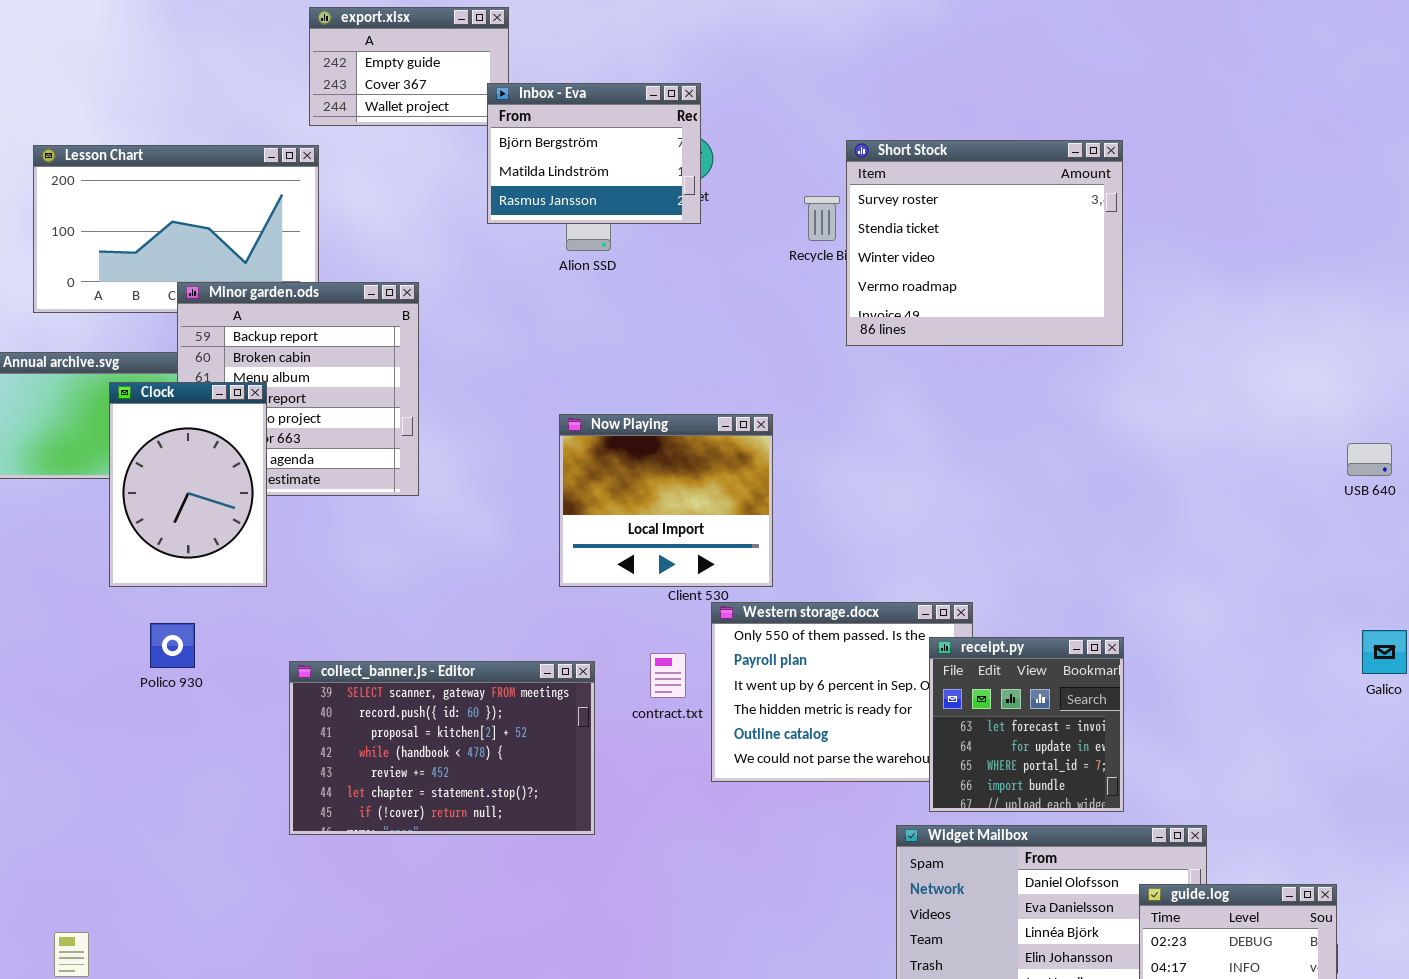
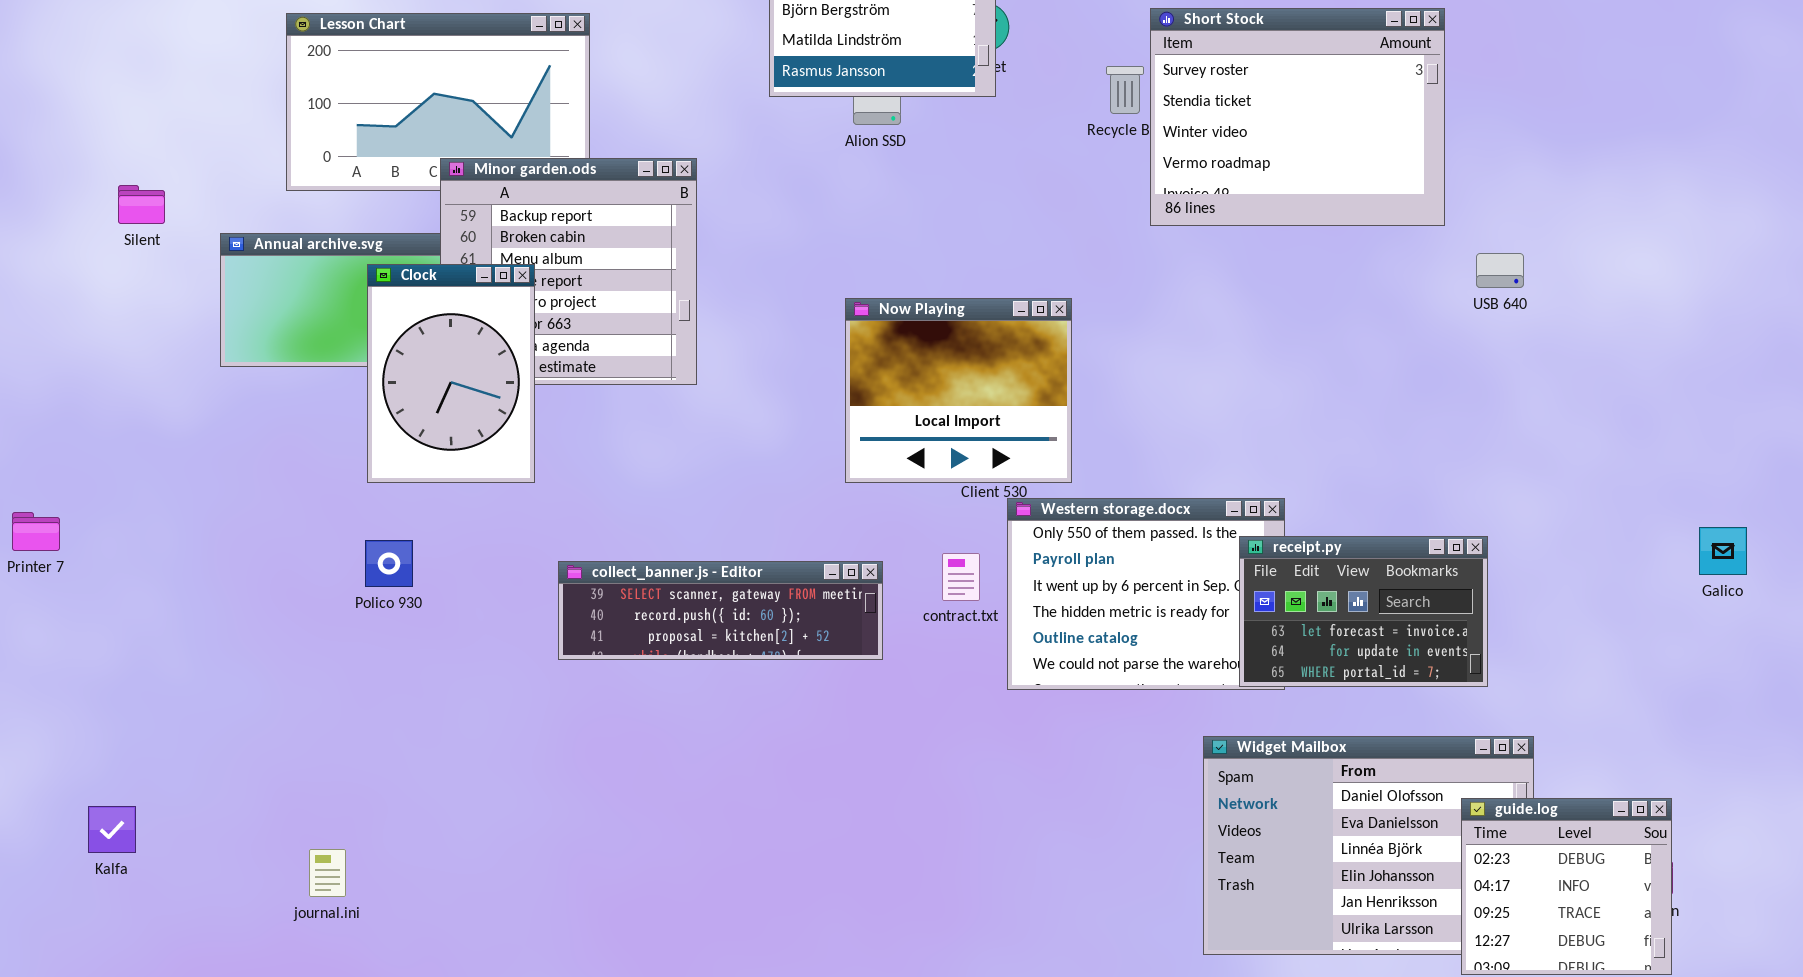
USB 640: [1347,443,1392,476] -> [1476,253,1524,288], moved
Polico 930: [150,623,195,668] -> [365,540,413,587], moved
receipt.py: [929,637,1124,812] -> [1239,536,1488,687], resized
collect_banner.js - Editor: [289,661,595,835] -> [558,561,883,660], resized

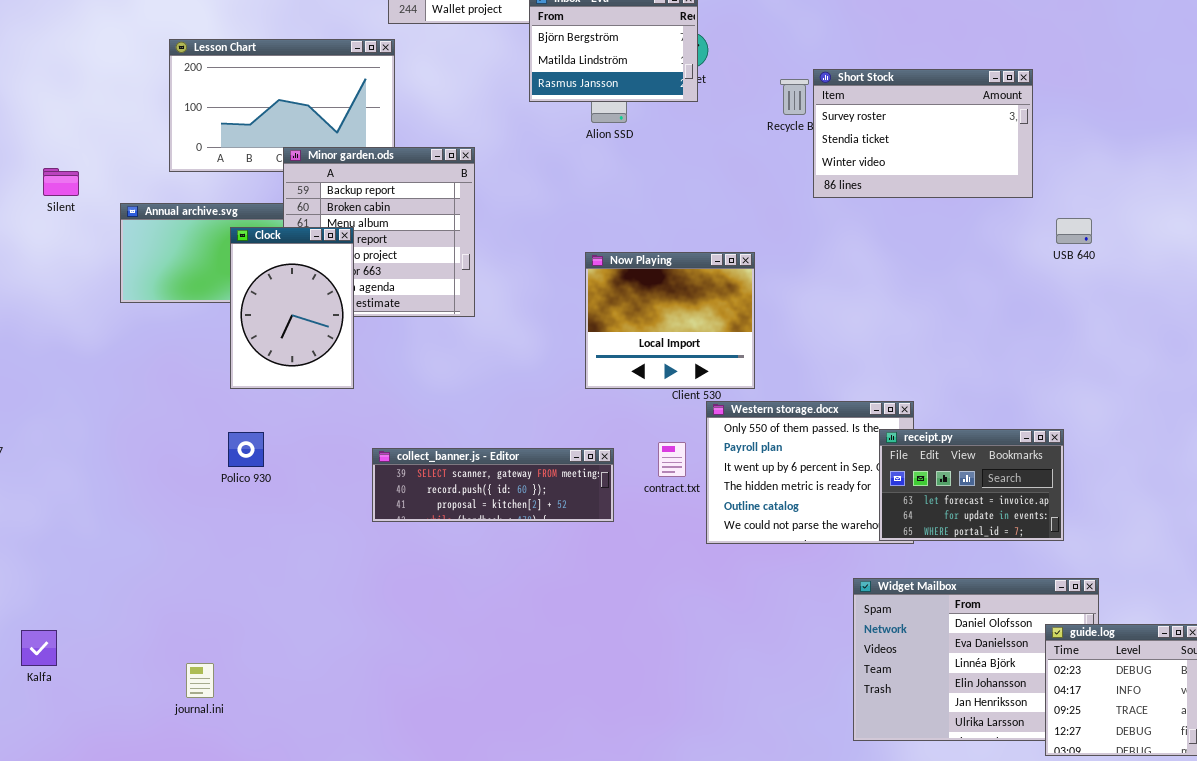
Short Stock: [1150,8,1445,226] -> [813,69,1033,198], resized

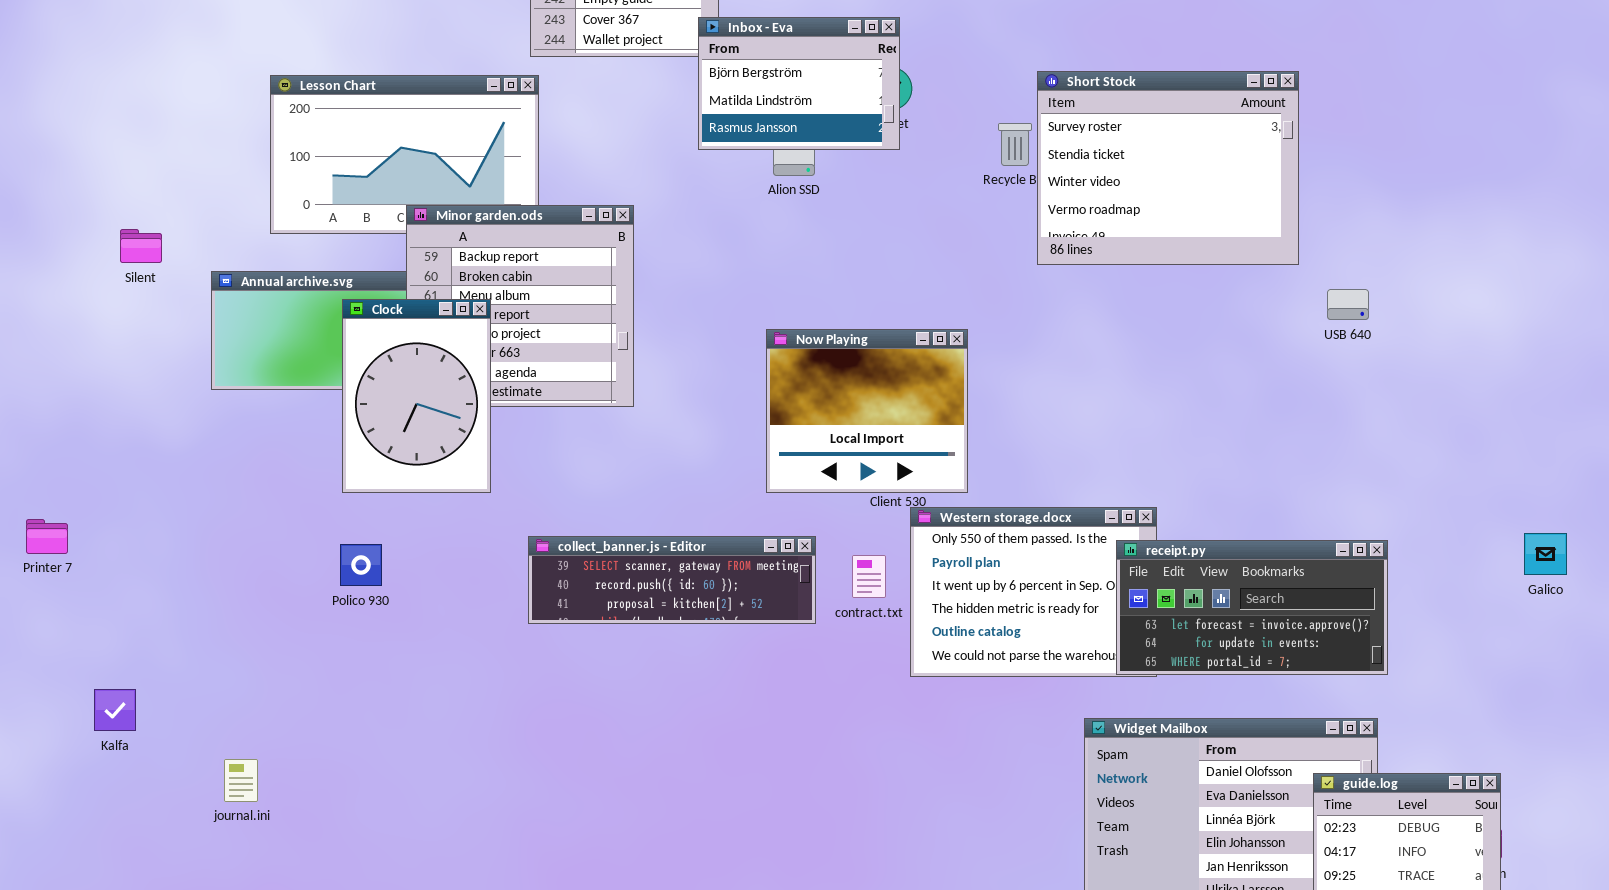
Short Stock: [813,69,1033,198] -> [1037,71,1299,265], resized
receipt.py: [879,429,1064,541] -> [1116,540,1388,675], resized
collect_banner.js - Editor: [372,448,614,522] -> [528,536,816,624], moved
Kalfa: [21,630,57,666] -> [94,689,136,731], moved
journal.ini: [186,663,214,698] -> [224,759,258,802], moved

